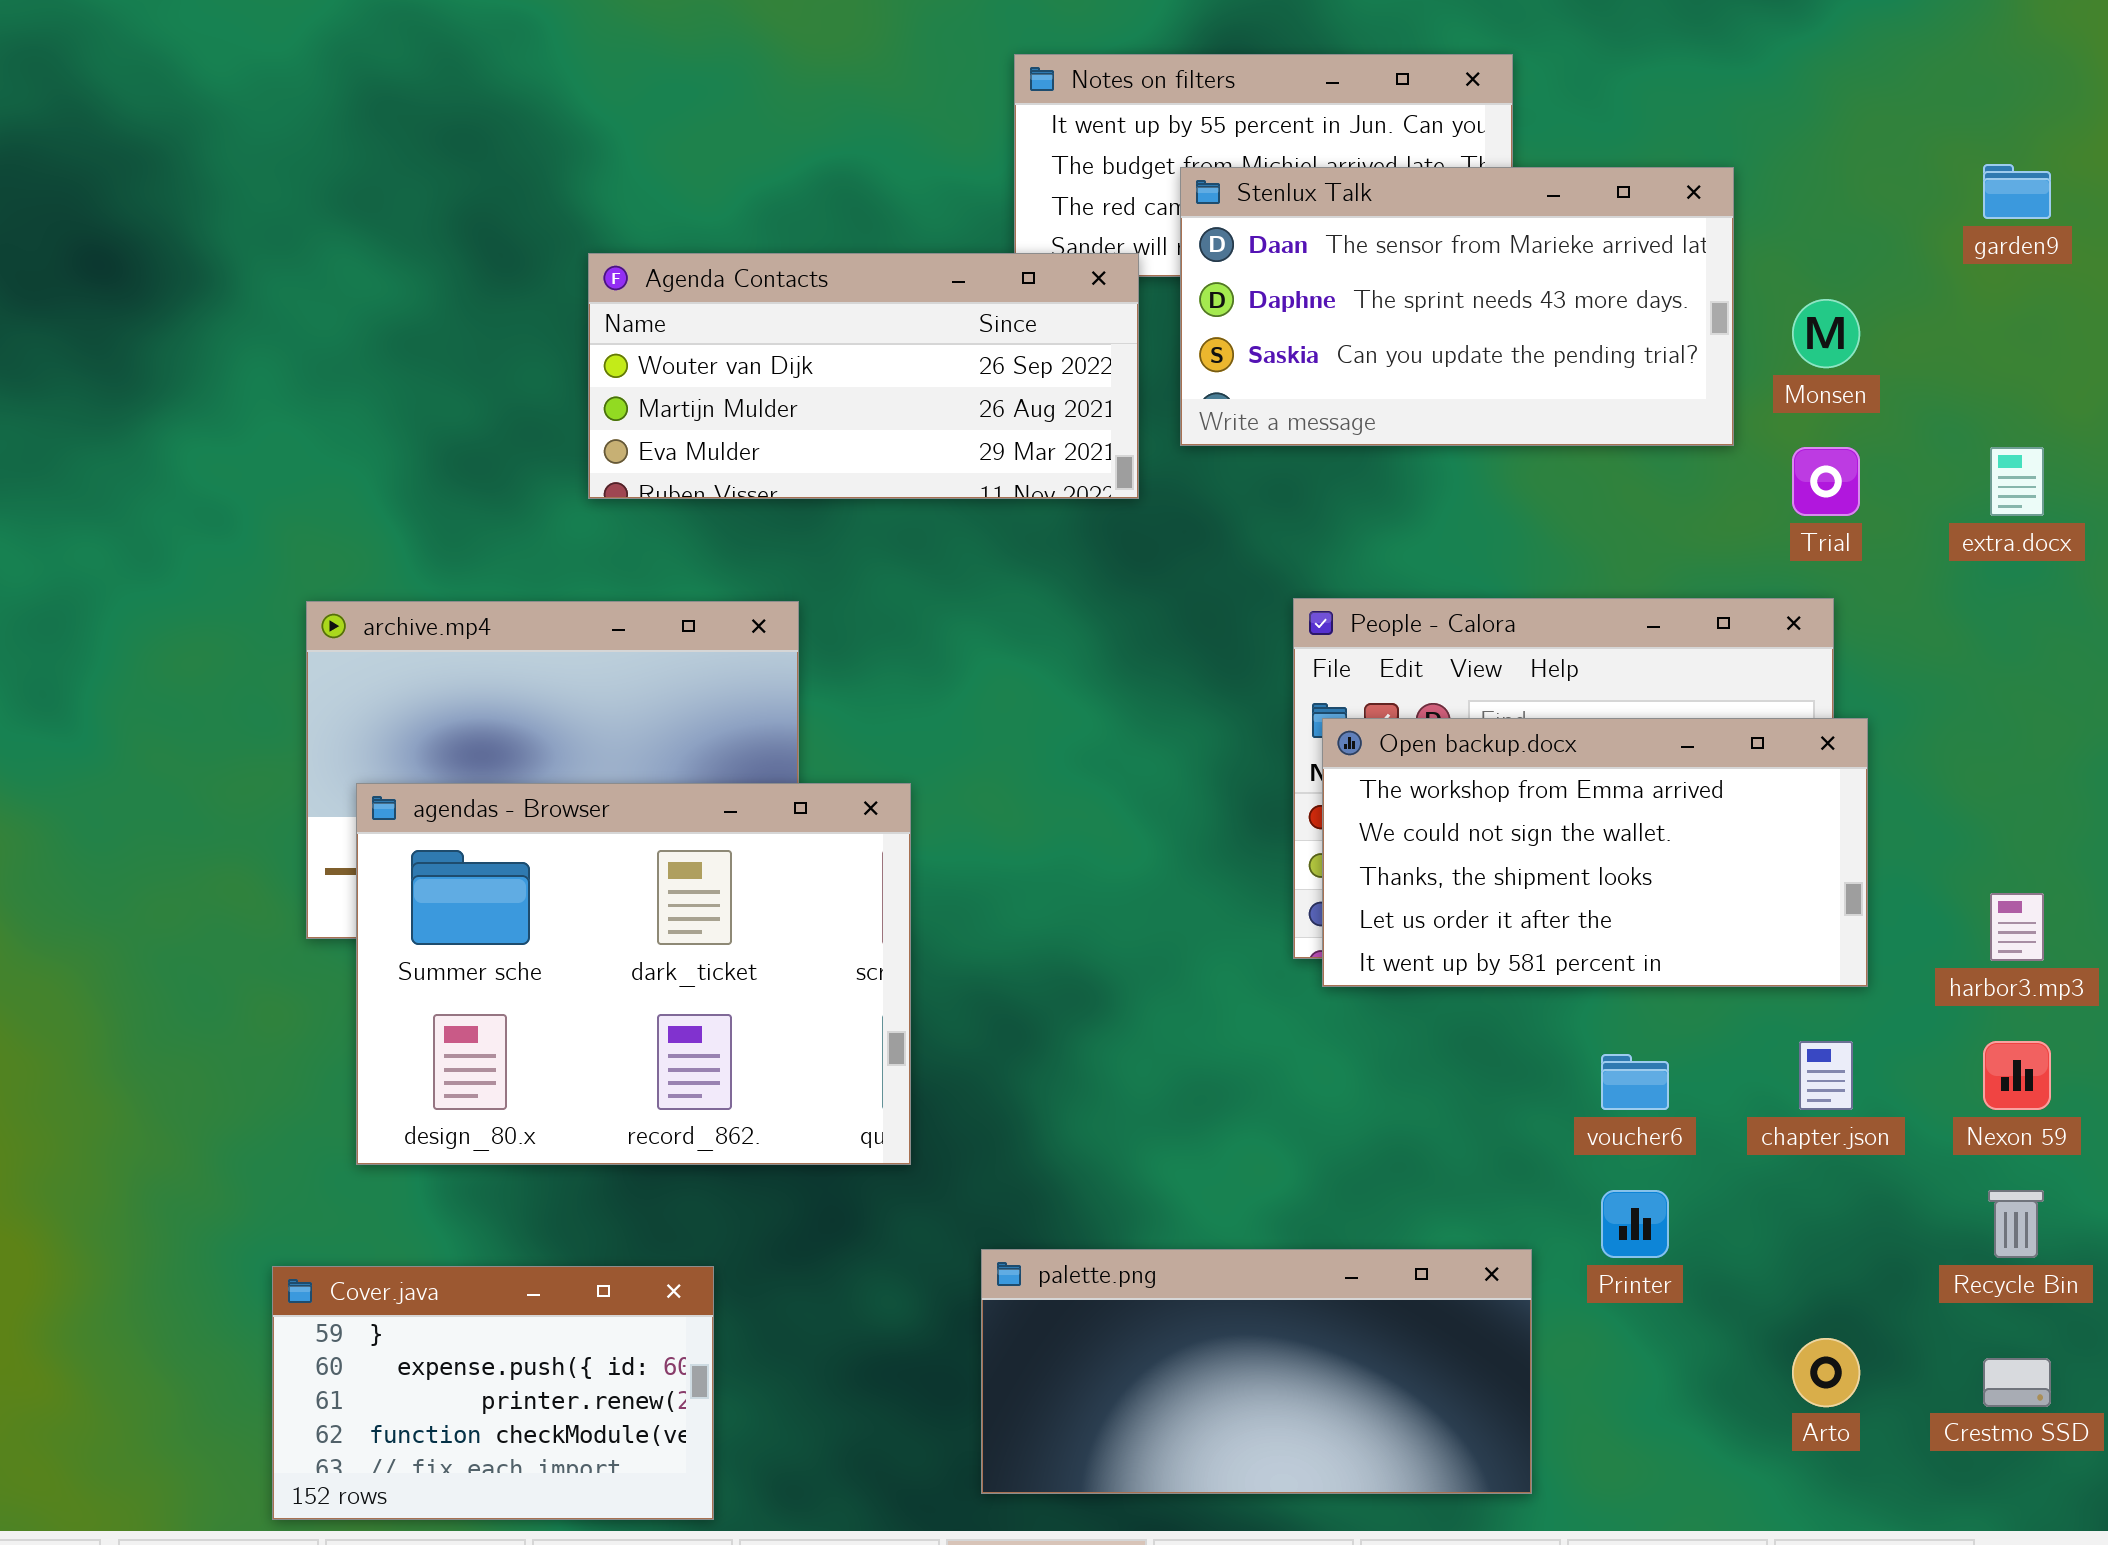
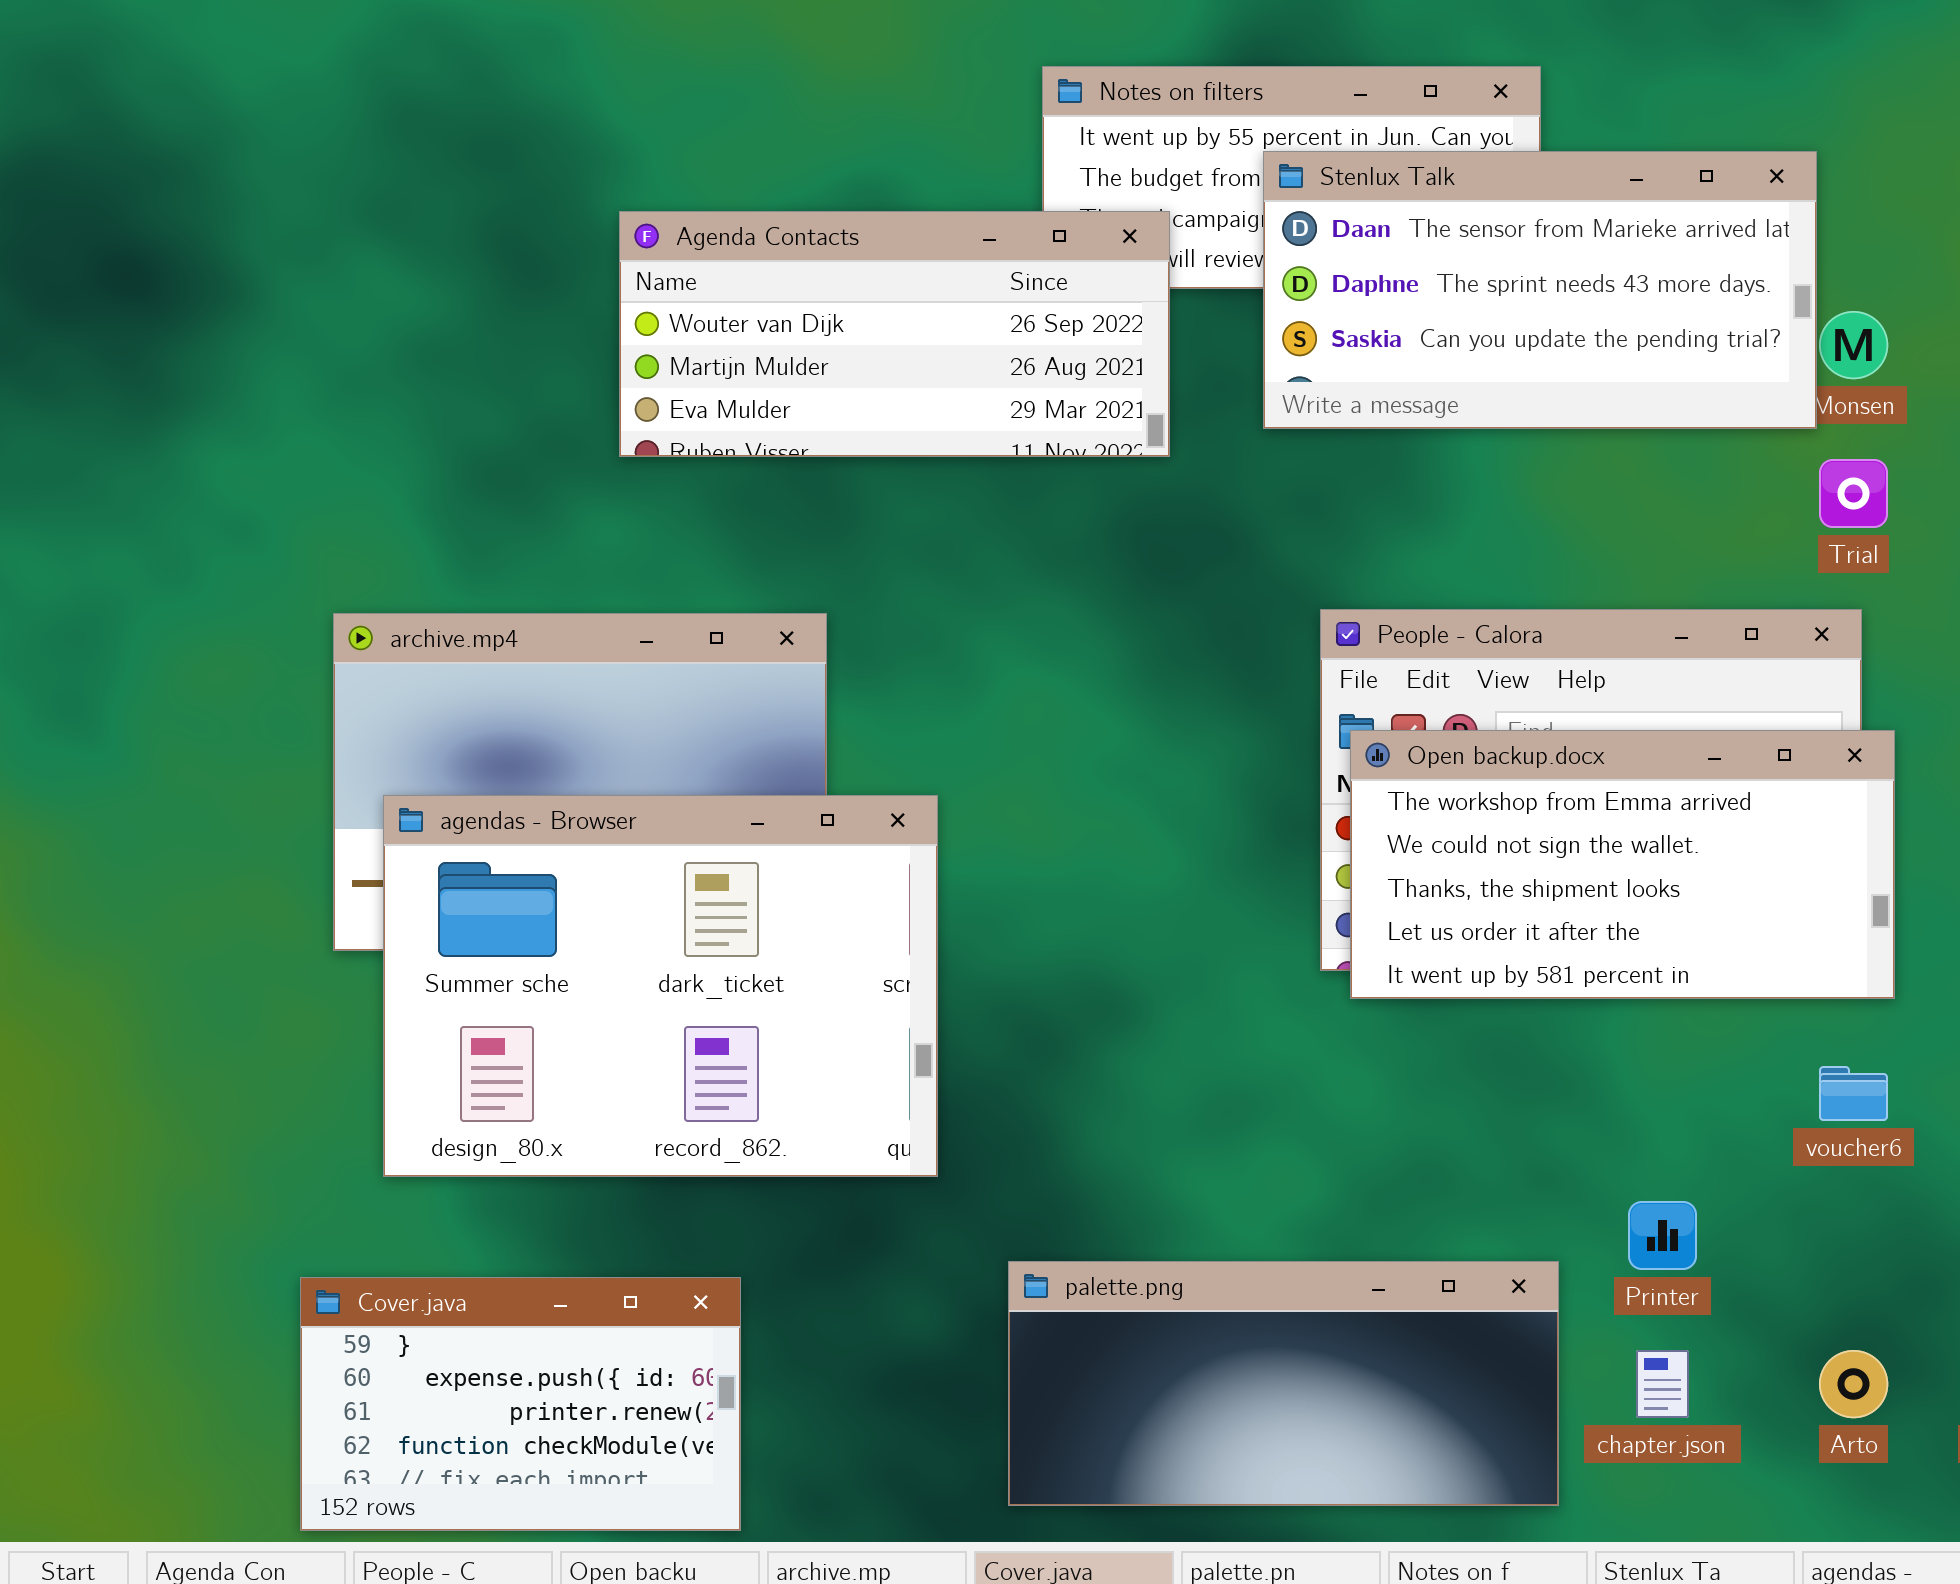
Stenlux Talk: [1180,167,1734,446] -> [1263,151,1817,429], moved
Agenda Contacts: [588,253,1139,499] -> [619,211,1170,457], moved
chapter.json: [1799,1041,1853,1110] -> [1636,1350,1689,1418], moved
voucher6: [1601,1054,1669,1110] -> [1819,1066,1888,1121], moved

